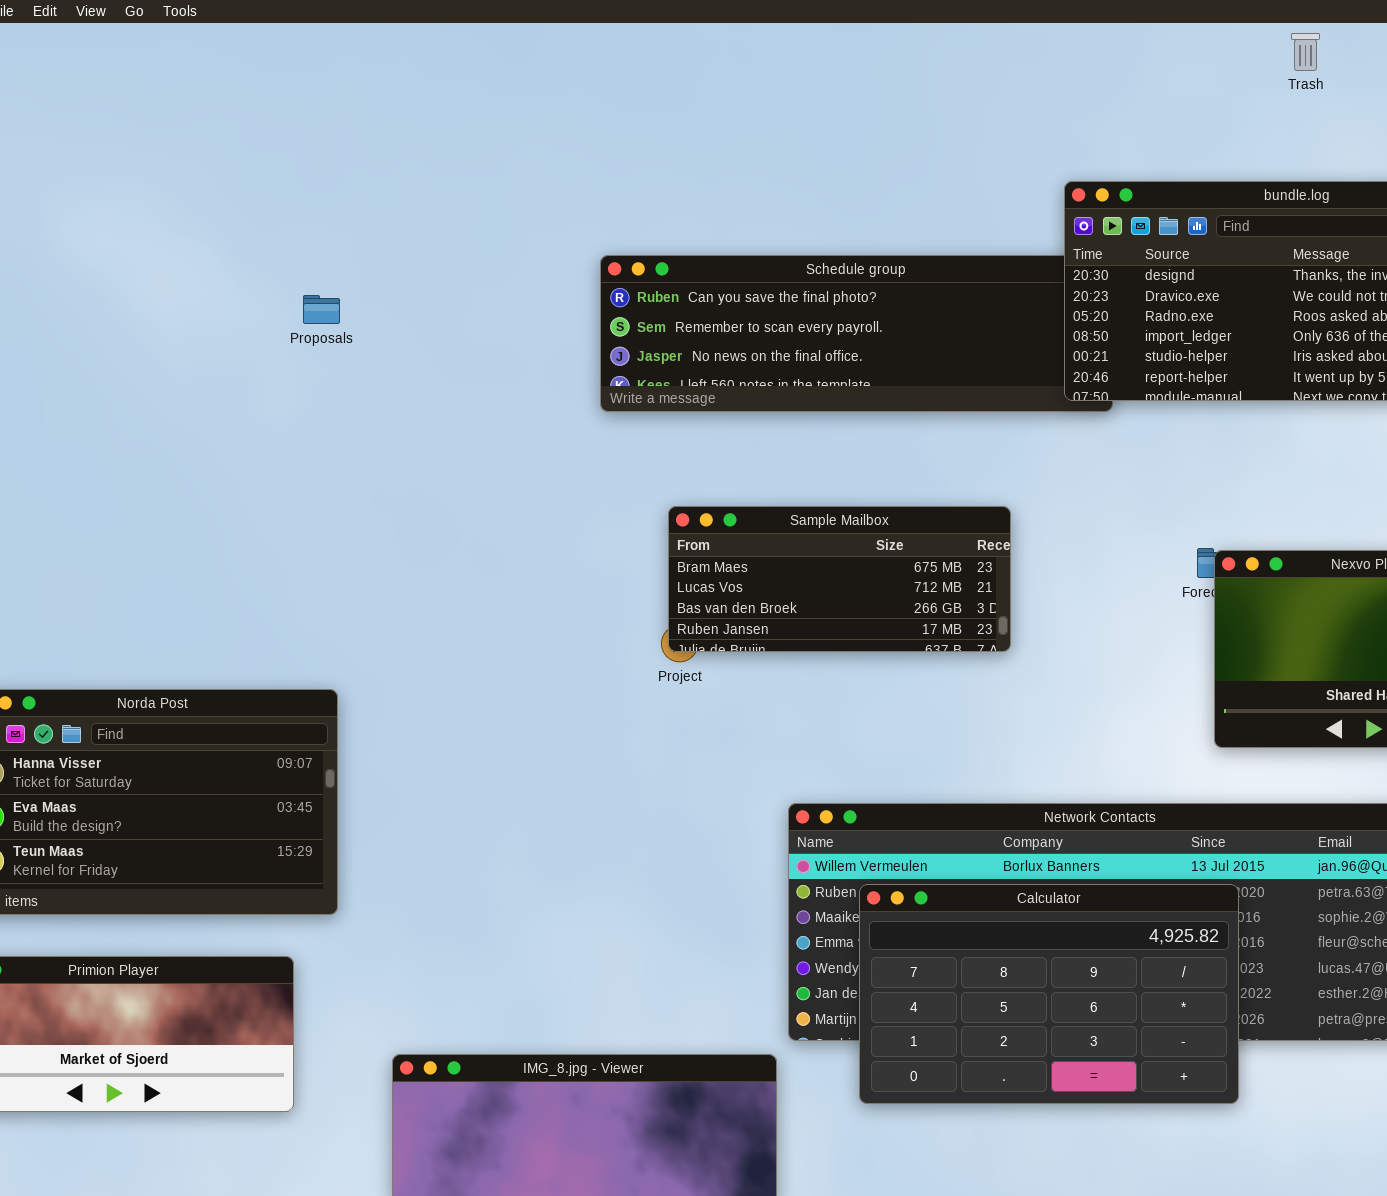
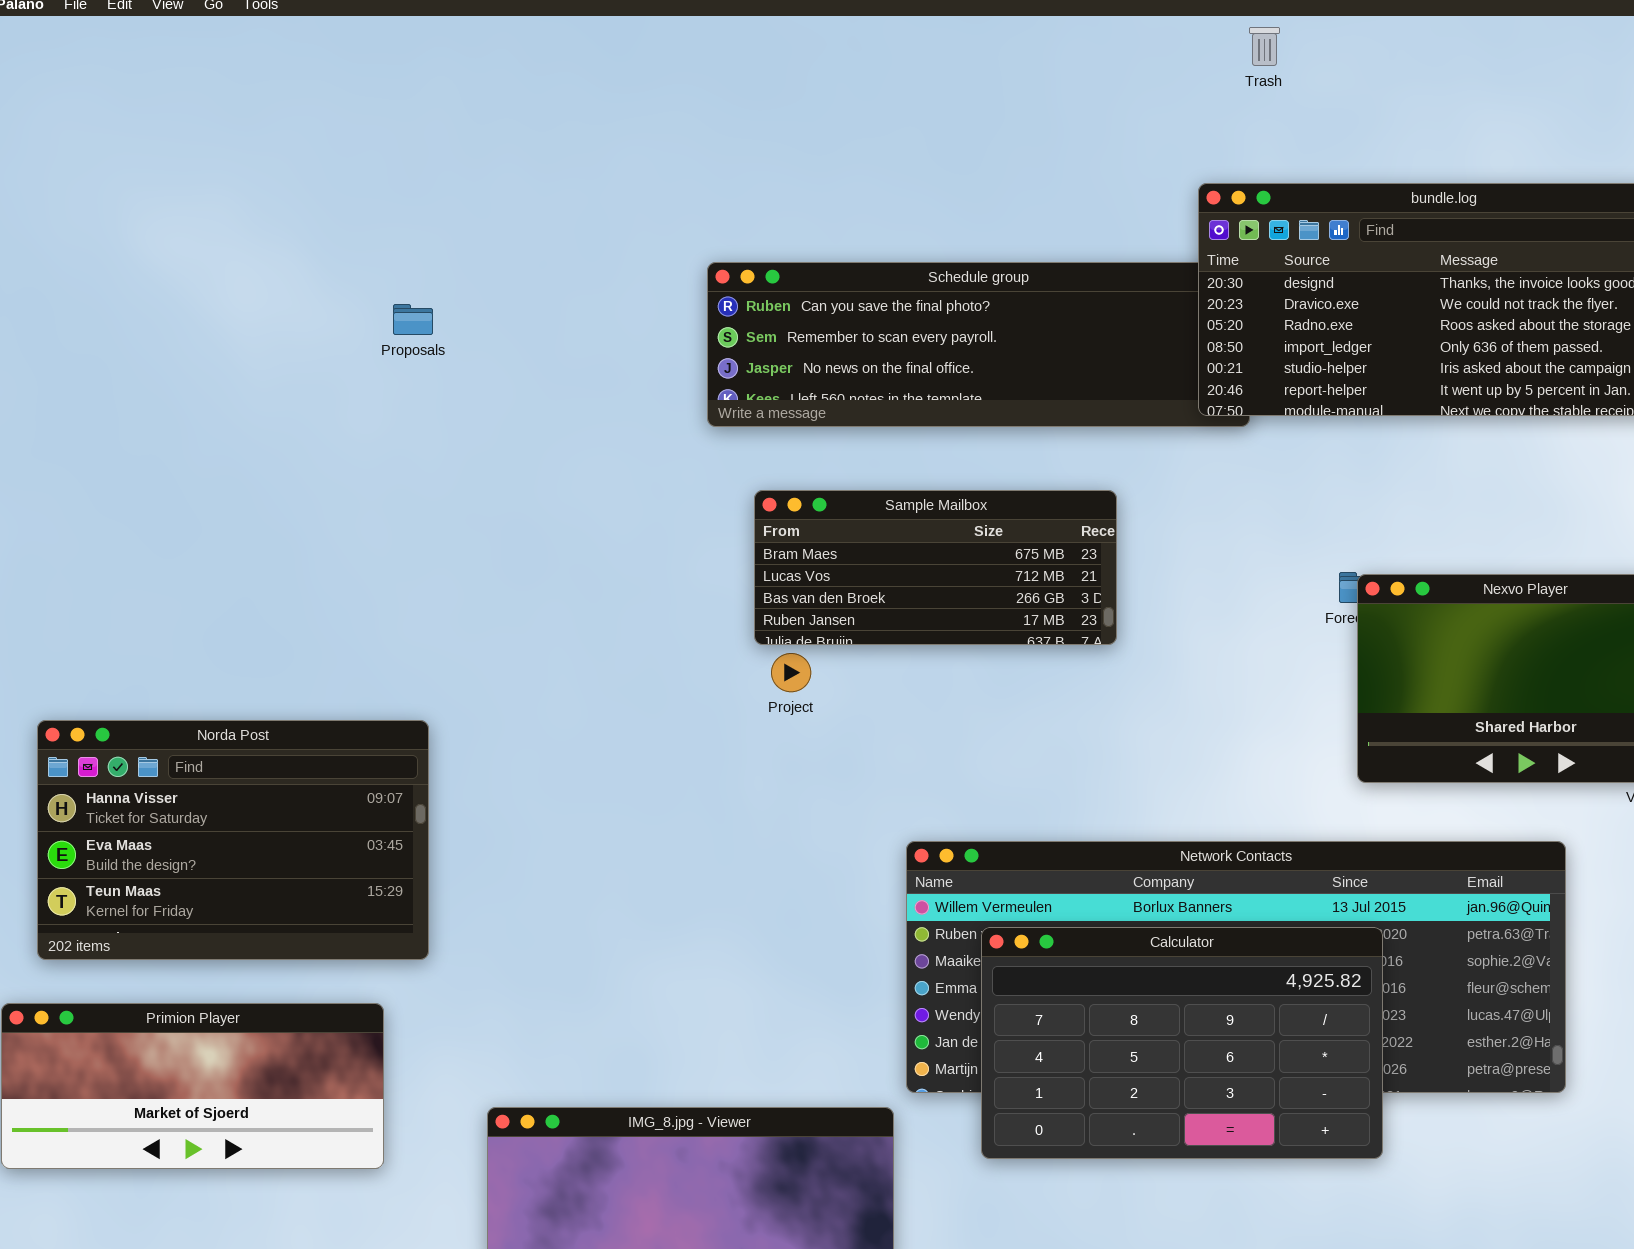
Trash: [1291,33,1320,71] -> [1249,27,1280,66], moved
Sample Mailbox: [668,506,1011,652] -> [754,490,1117,645], moved

